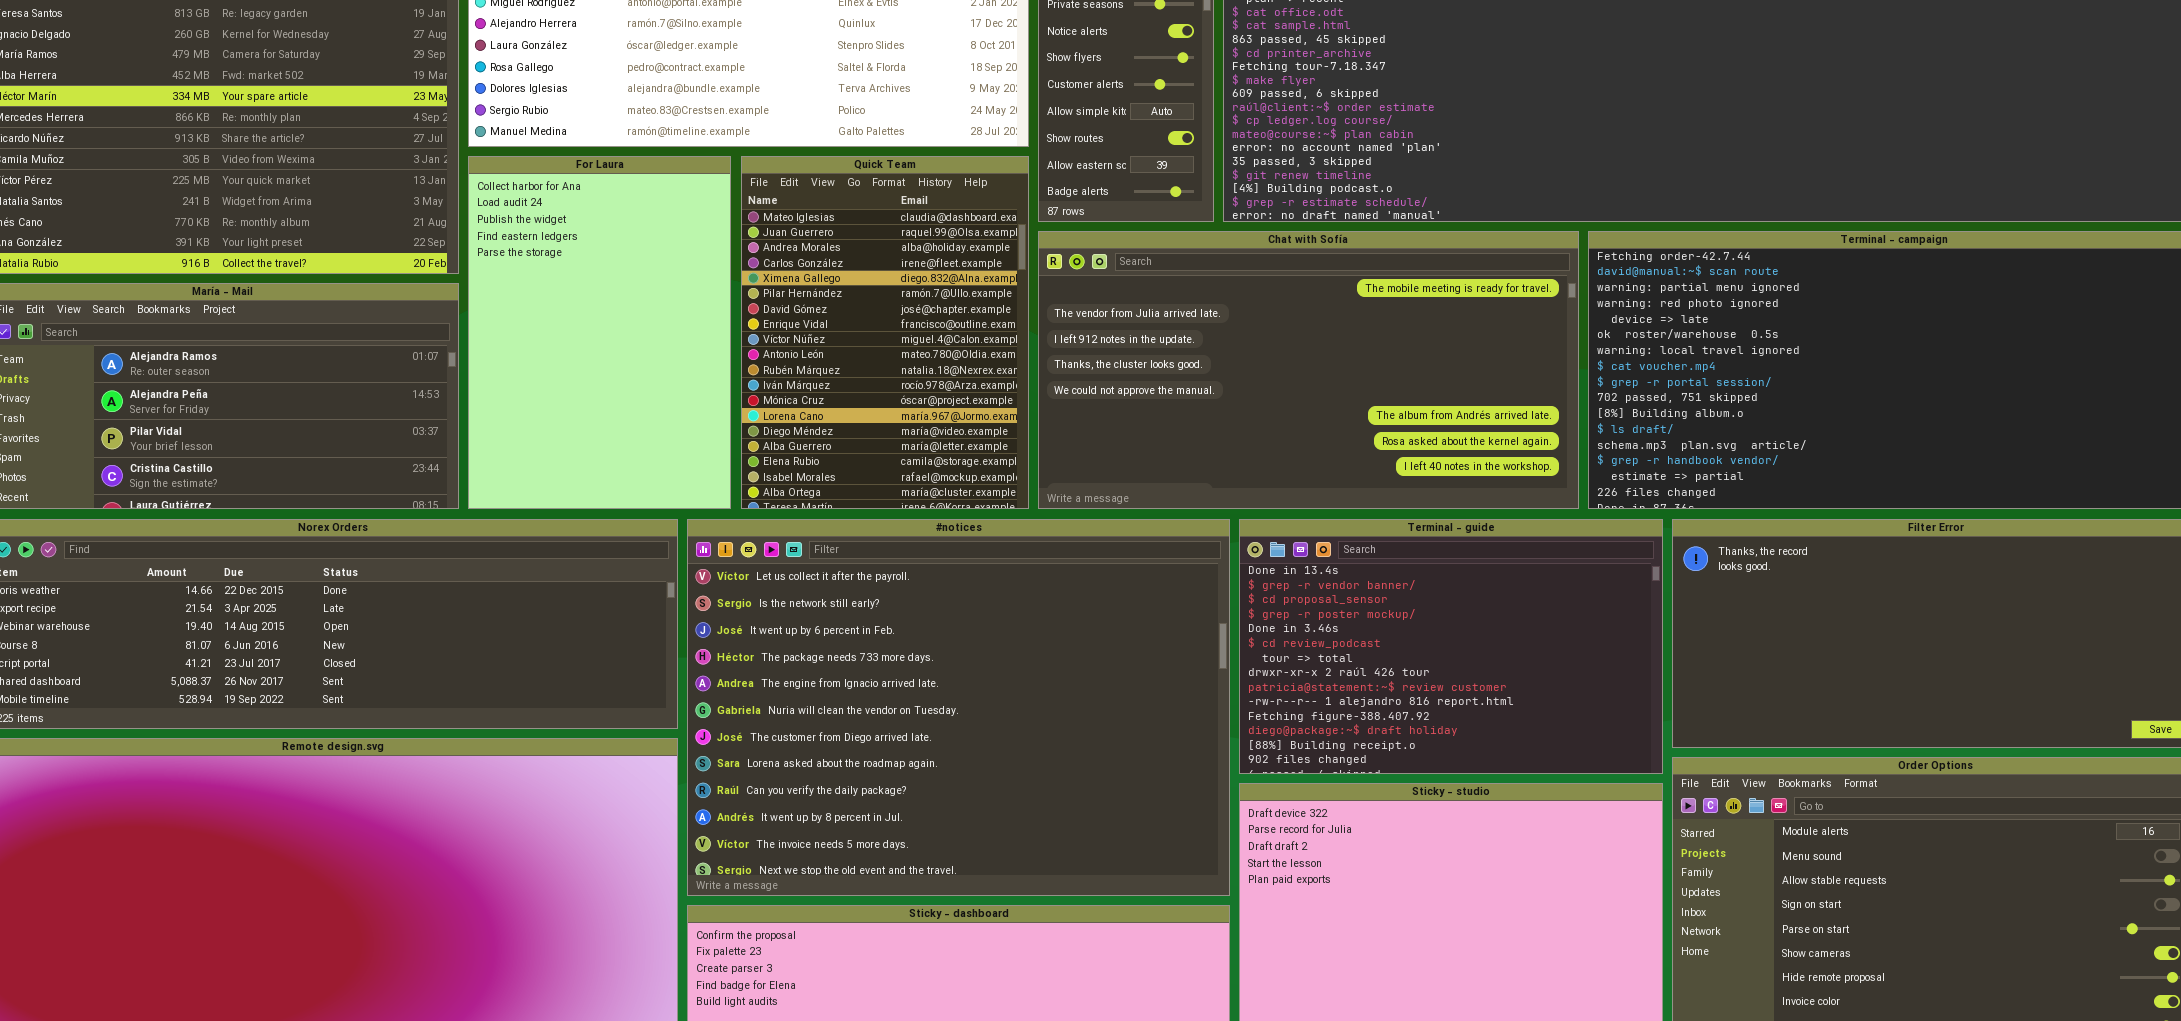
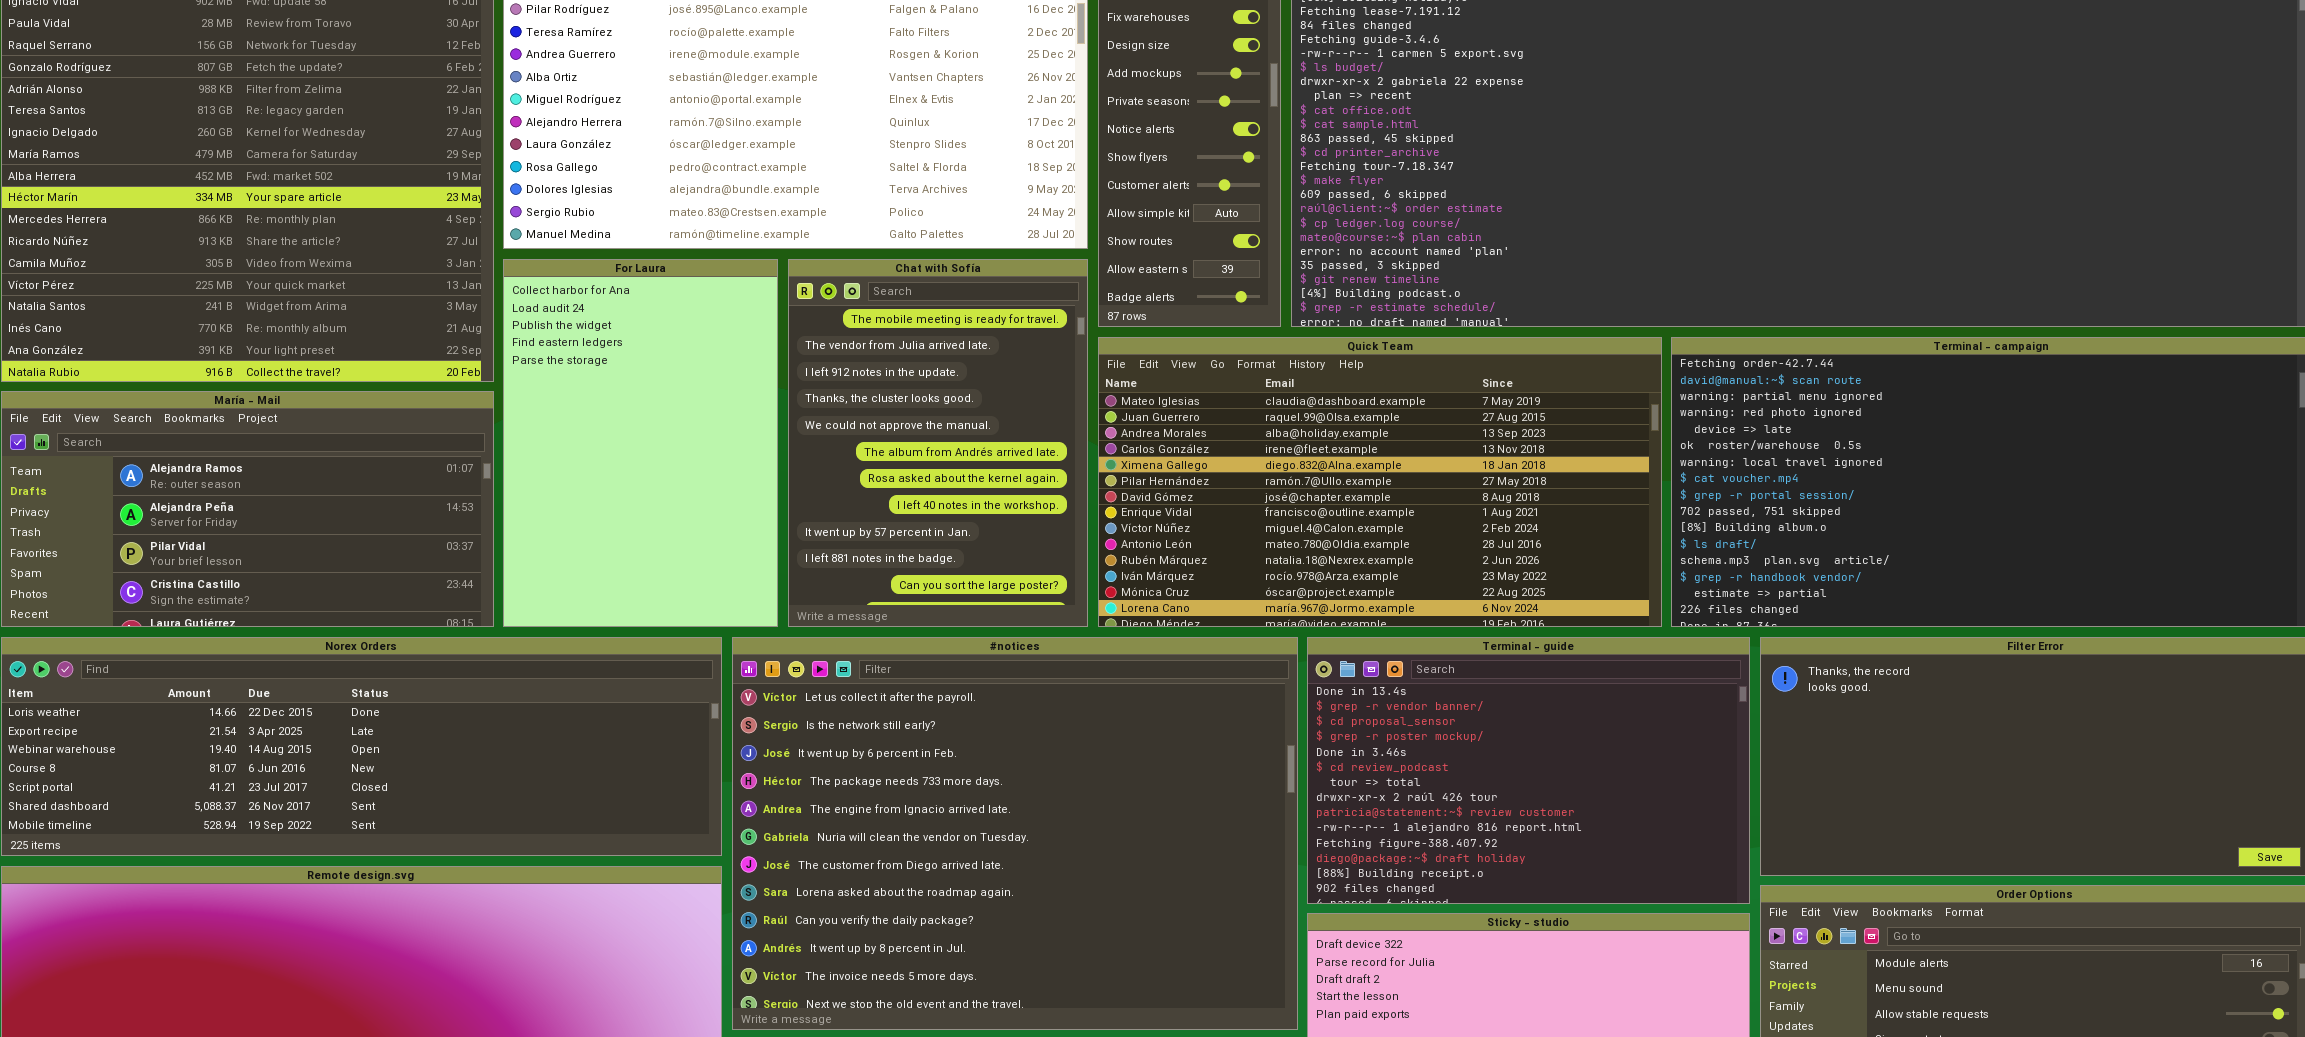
Quick Team: [741,156,1029,509] -> [1098,337,1662,627], moved, resized
Chat with Sofía: [1038,231,1579,509] -> [788,259,1088,627], moved, resized

